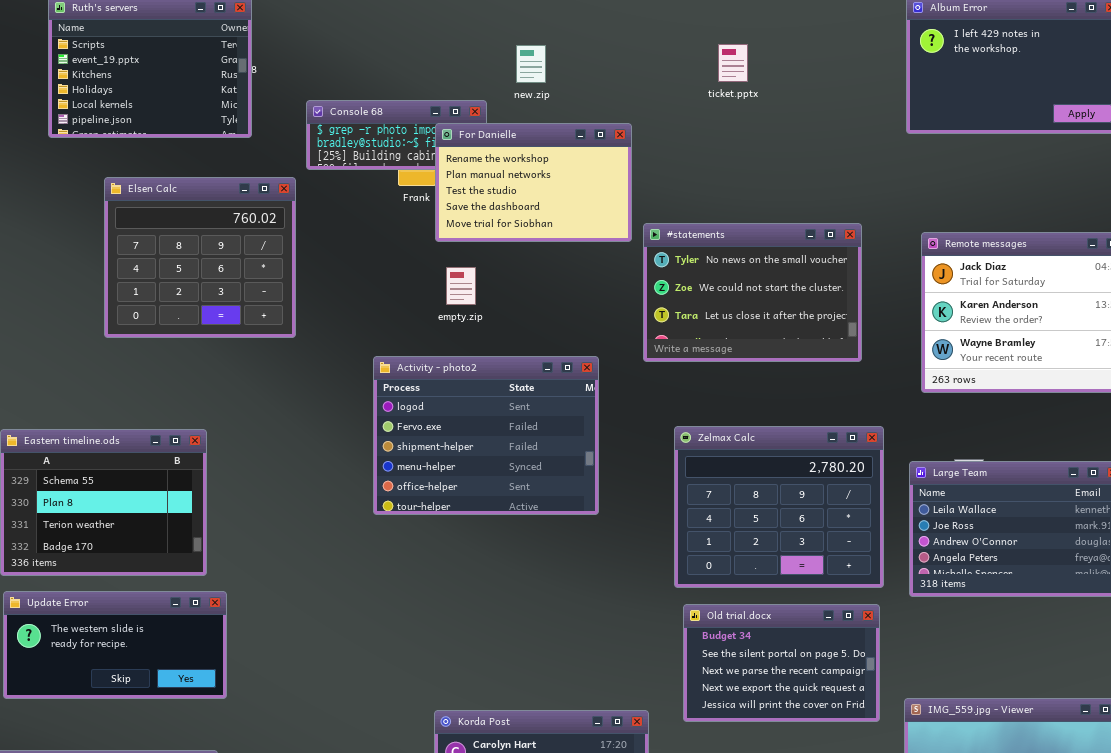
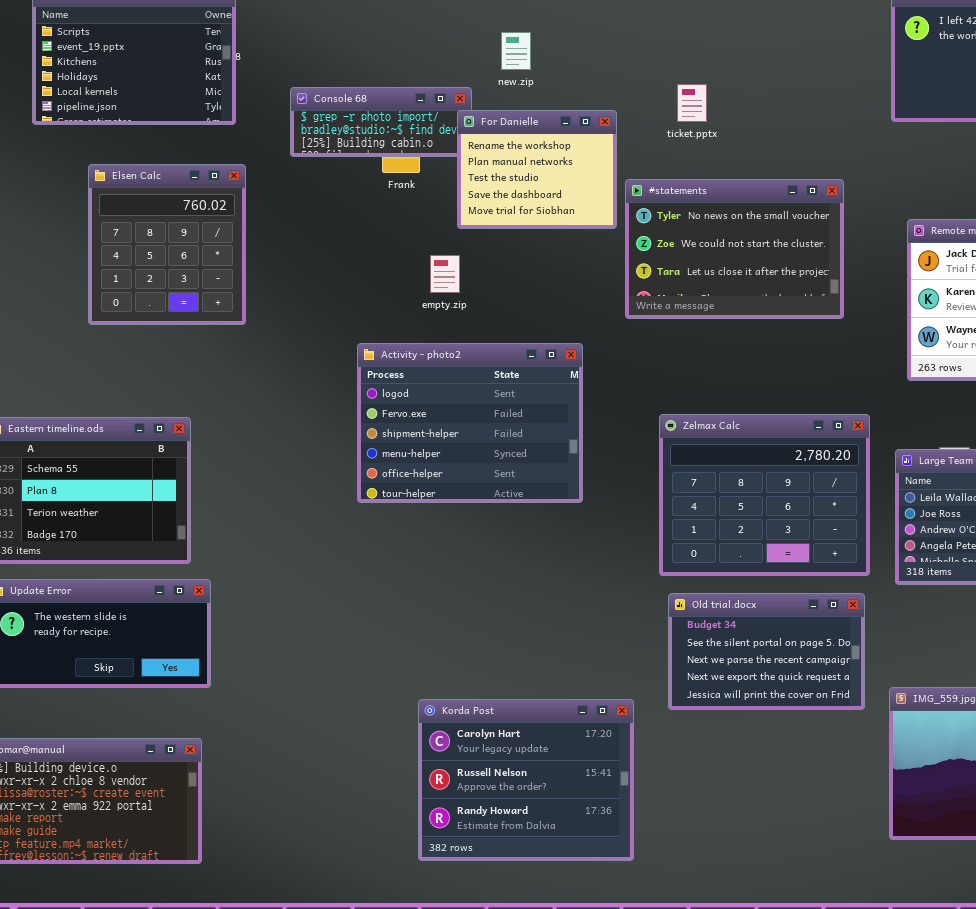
ticket.pptx: [718,44,748,82] -> [677,84,707,122], moved
For Danielle: [435,123,632,242] -> [457,110,617,229], resized
Elsen Calc: [104,177,296,338] -> [88,164,246,325], resized
#statements: [643,223,862,362] -> [625,179,844,319], moved

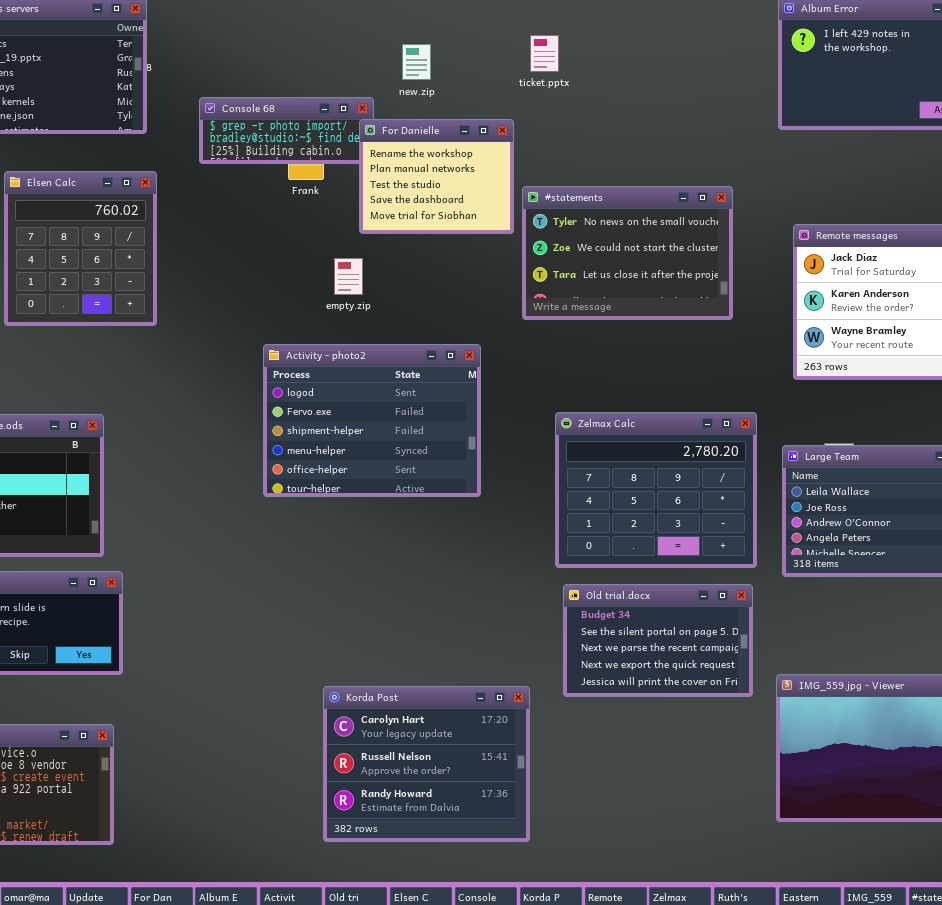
ticket.pptx: [677,84,707,122] -> [530,35,559,72], moved

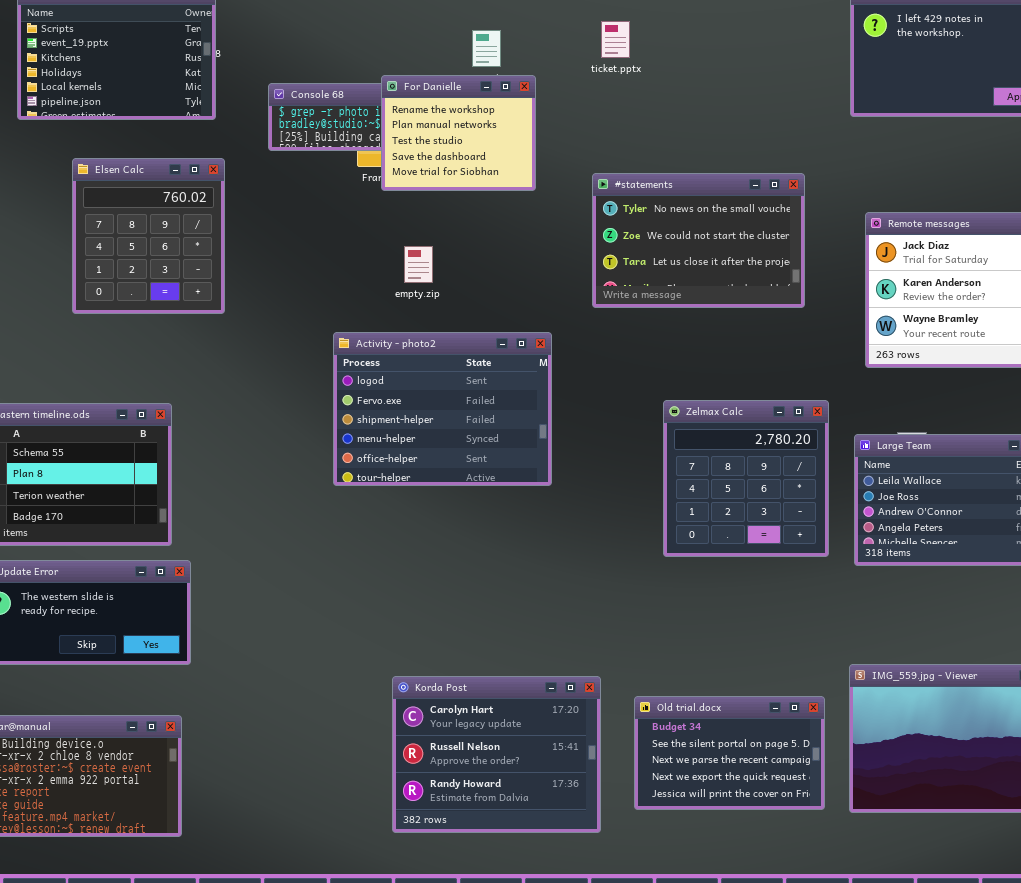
For Danielle: [359,119,514,234] -> [381,75,536,191], moved
Zelmax Calc: [555,412,757,568] -> [663,400,829,557], resized
Old trial.docx: [563,584,753,697] -> [634,696,825,810], moved

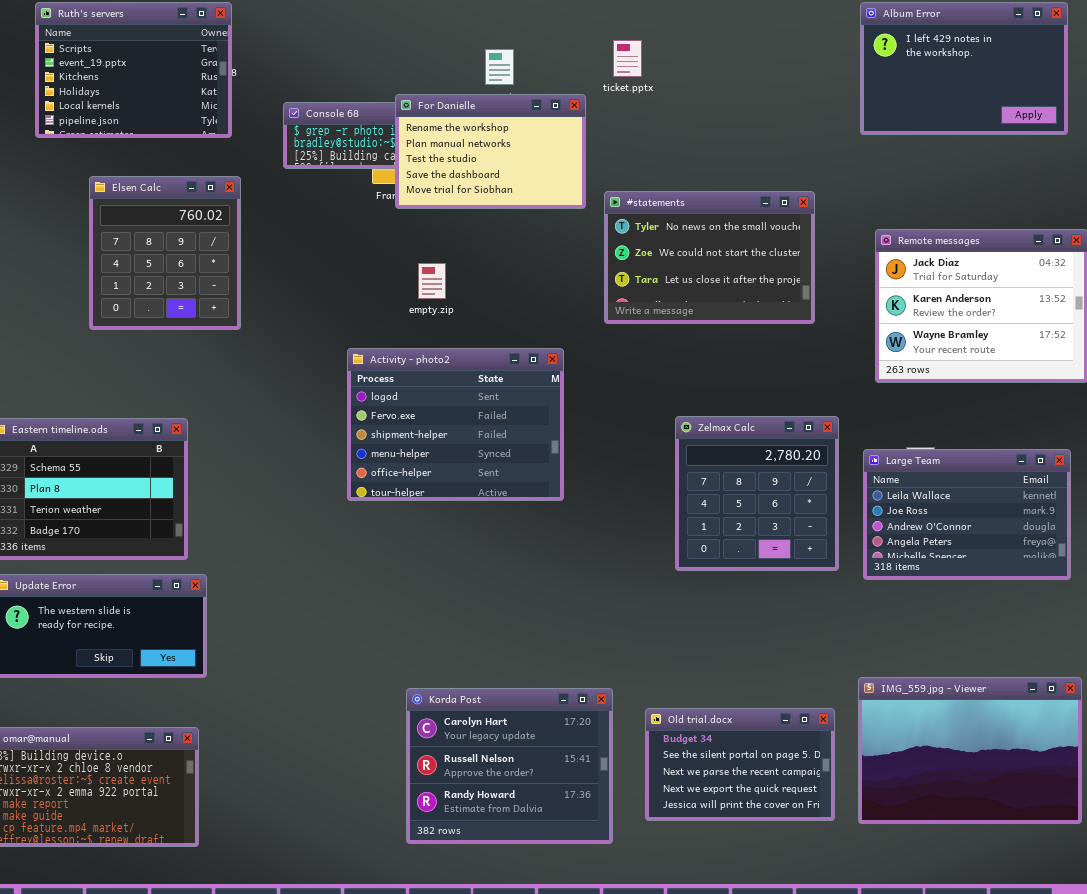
For Danielle: [381,75,536,191] -> [395,94,586,209], resized

